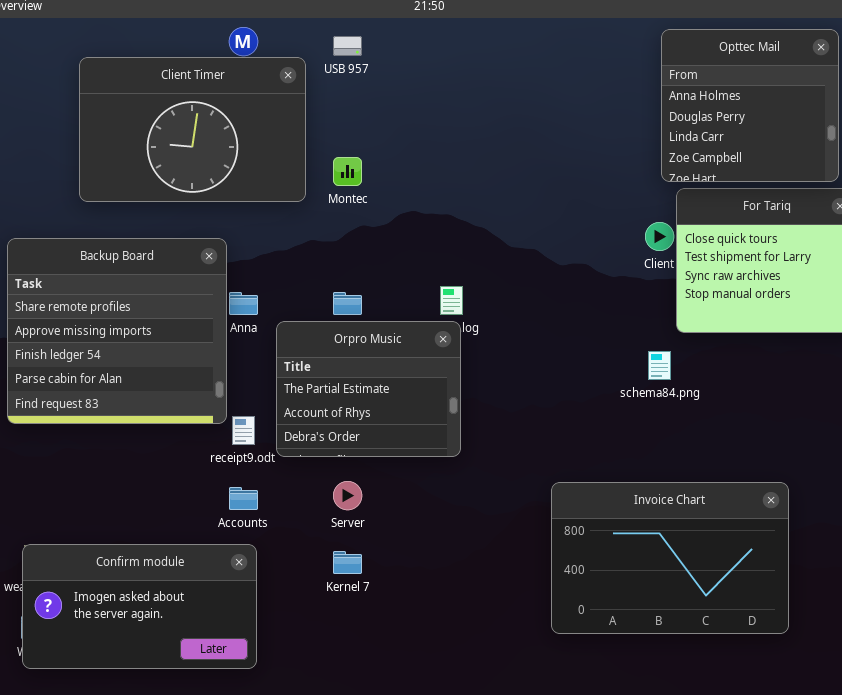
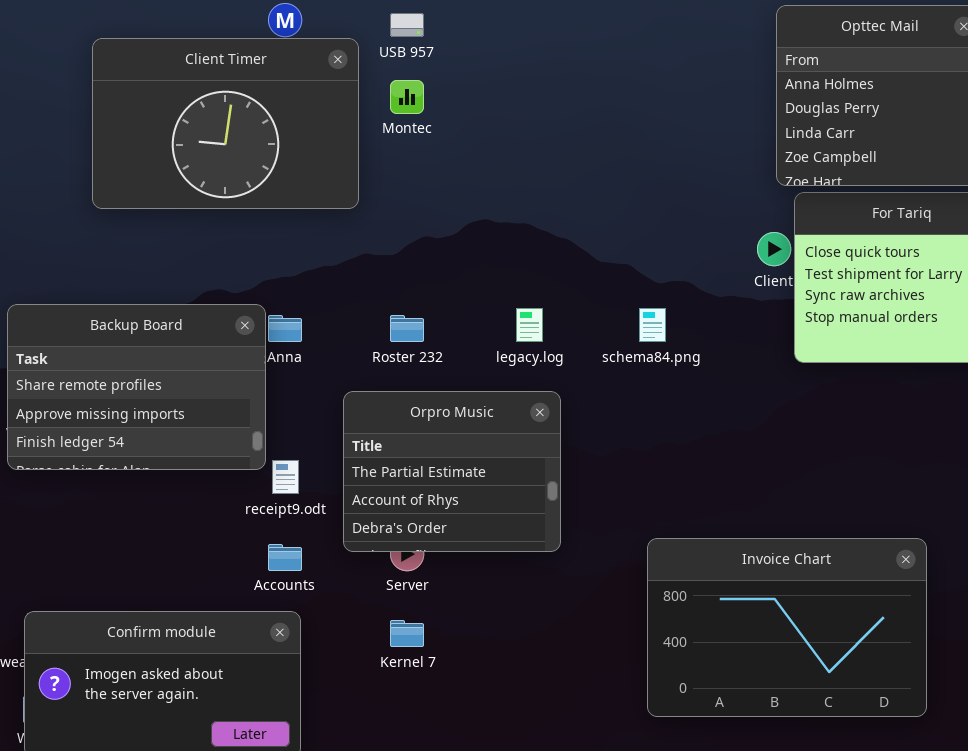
Montec: [333,157,362,186] -> [390,80,424,114], moved
Backup Board: [7,238,227,424] -> [7,304,266,470], resized
Orpro Music: [276,321,461,457] -> [343,391,561,552], moved
schema84.png: [648,351,671,380] -> [639,308,666,342], moved

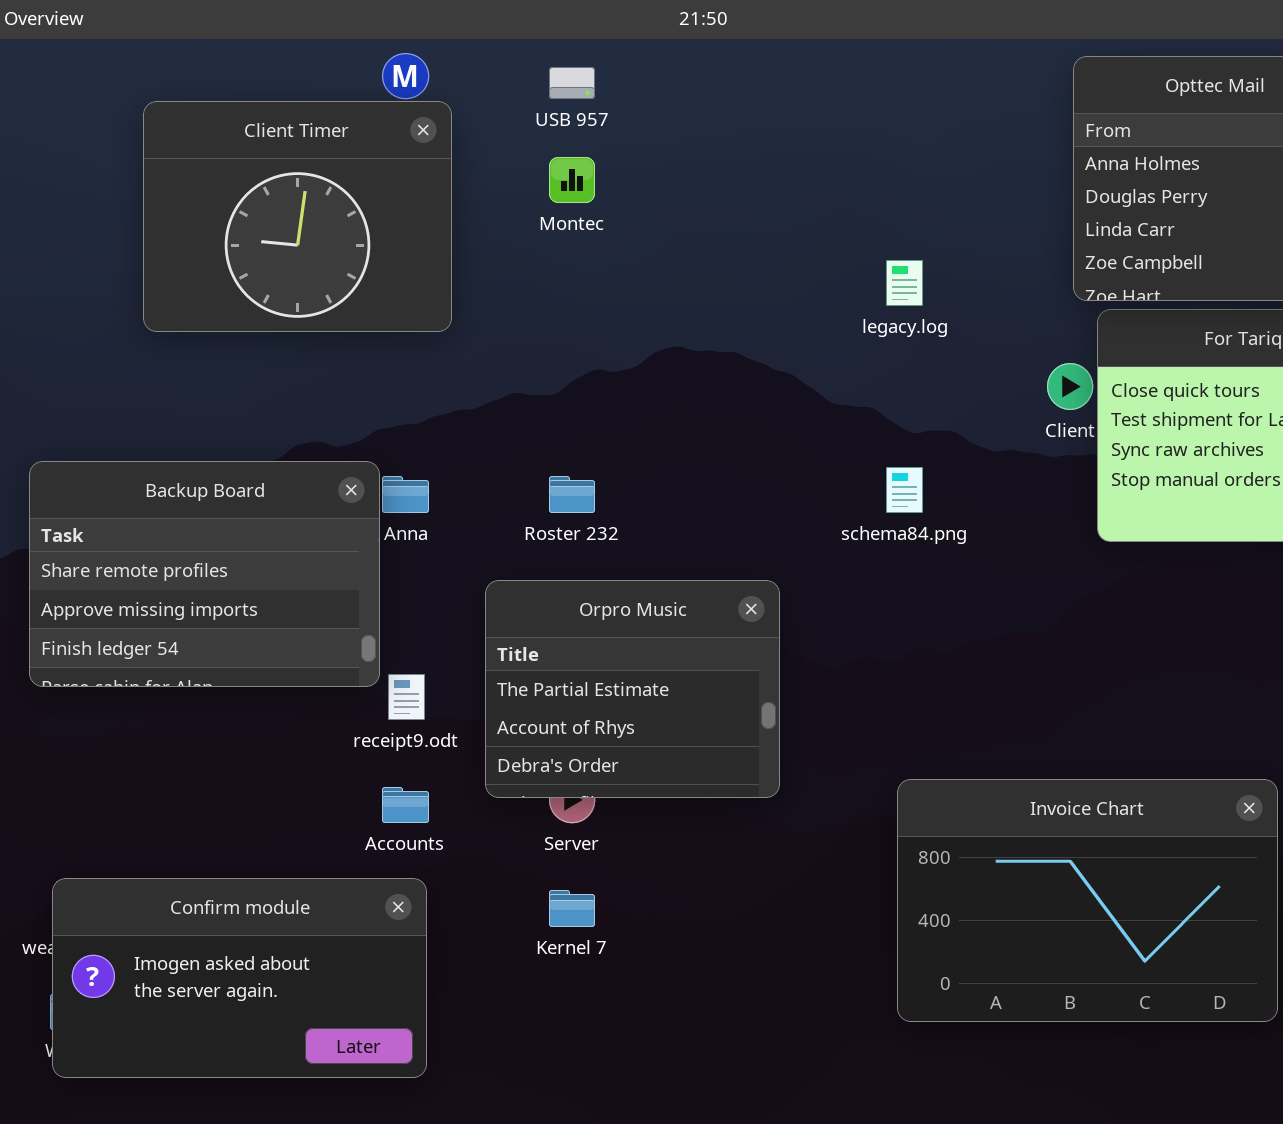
Client Timer: [92,38,359,209] -> [143,101,452,332], resized
legacy.log: [516,308,543,342] -> [886,260,923,306], moved

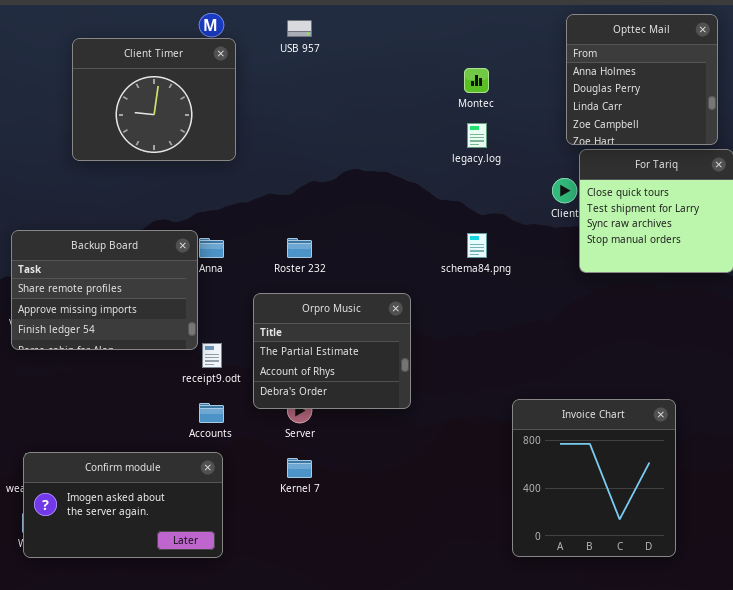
Montec: [549,157,595,203] -> [464,68,489,93], moved
Invoice Chart: [897,779,1278,1022] -> [512,399,676,557], resized

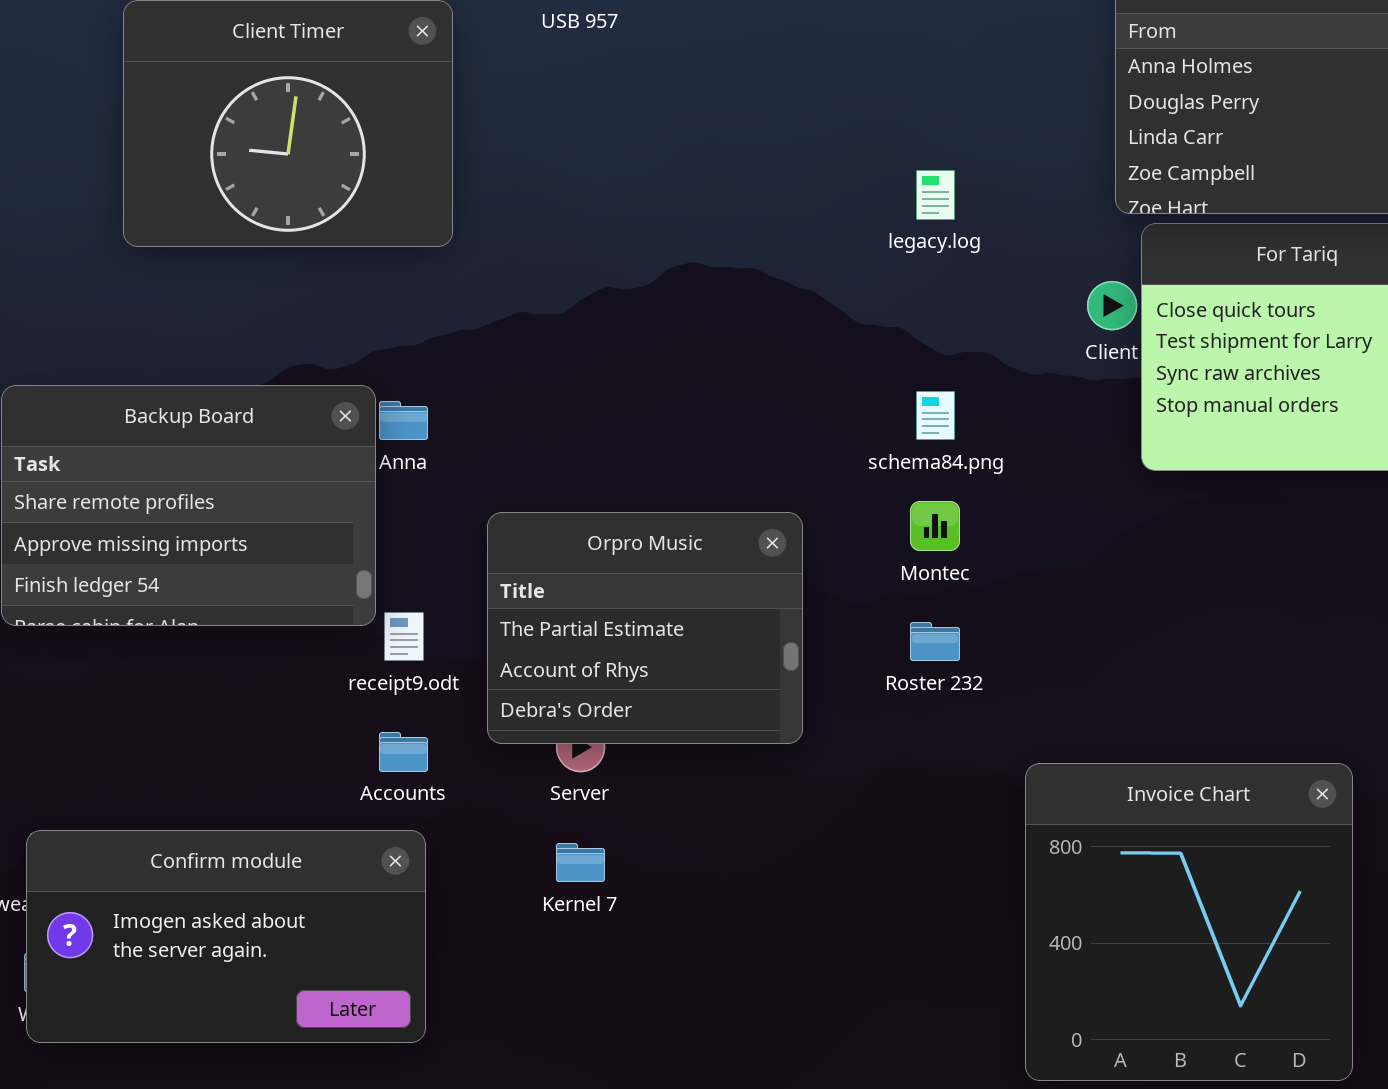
Montec: [464,68,489,93] -> [910,501,960,551], moved
Roster 232: [287,238,312,258] -> [910,622,960,661], moved
Invoice Chart: [512,399,676,557] -> [1025,763,1353,1081], moved

